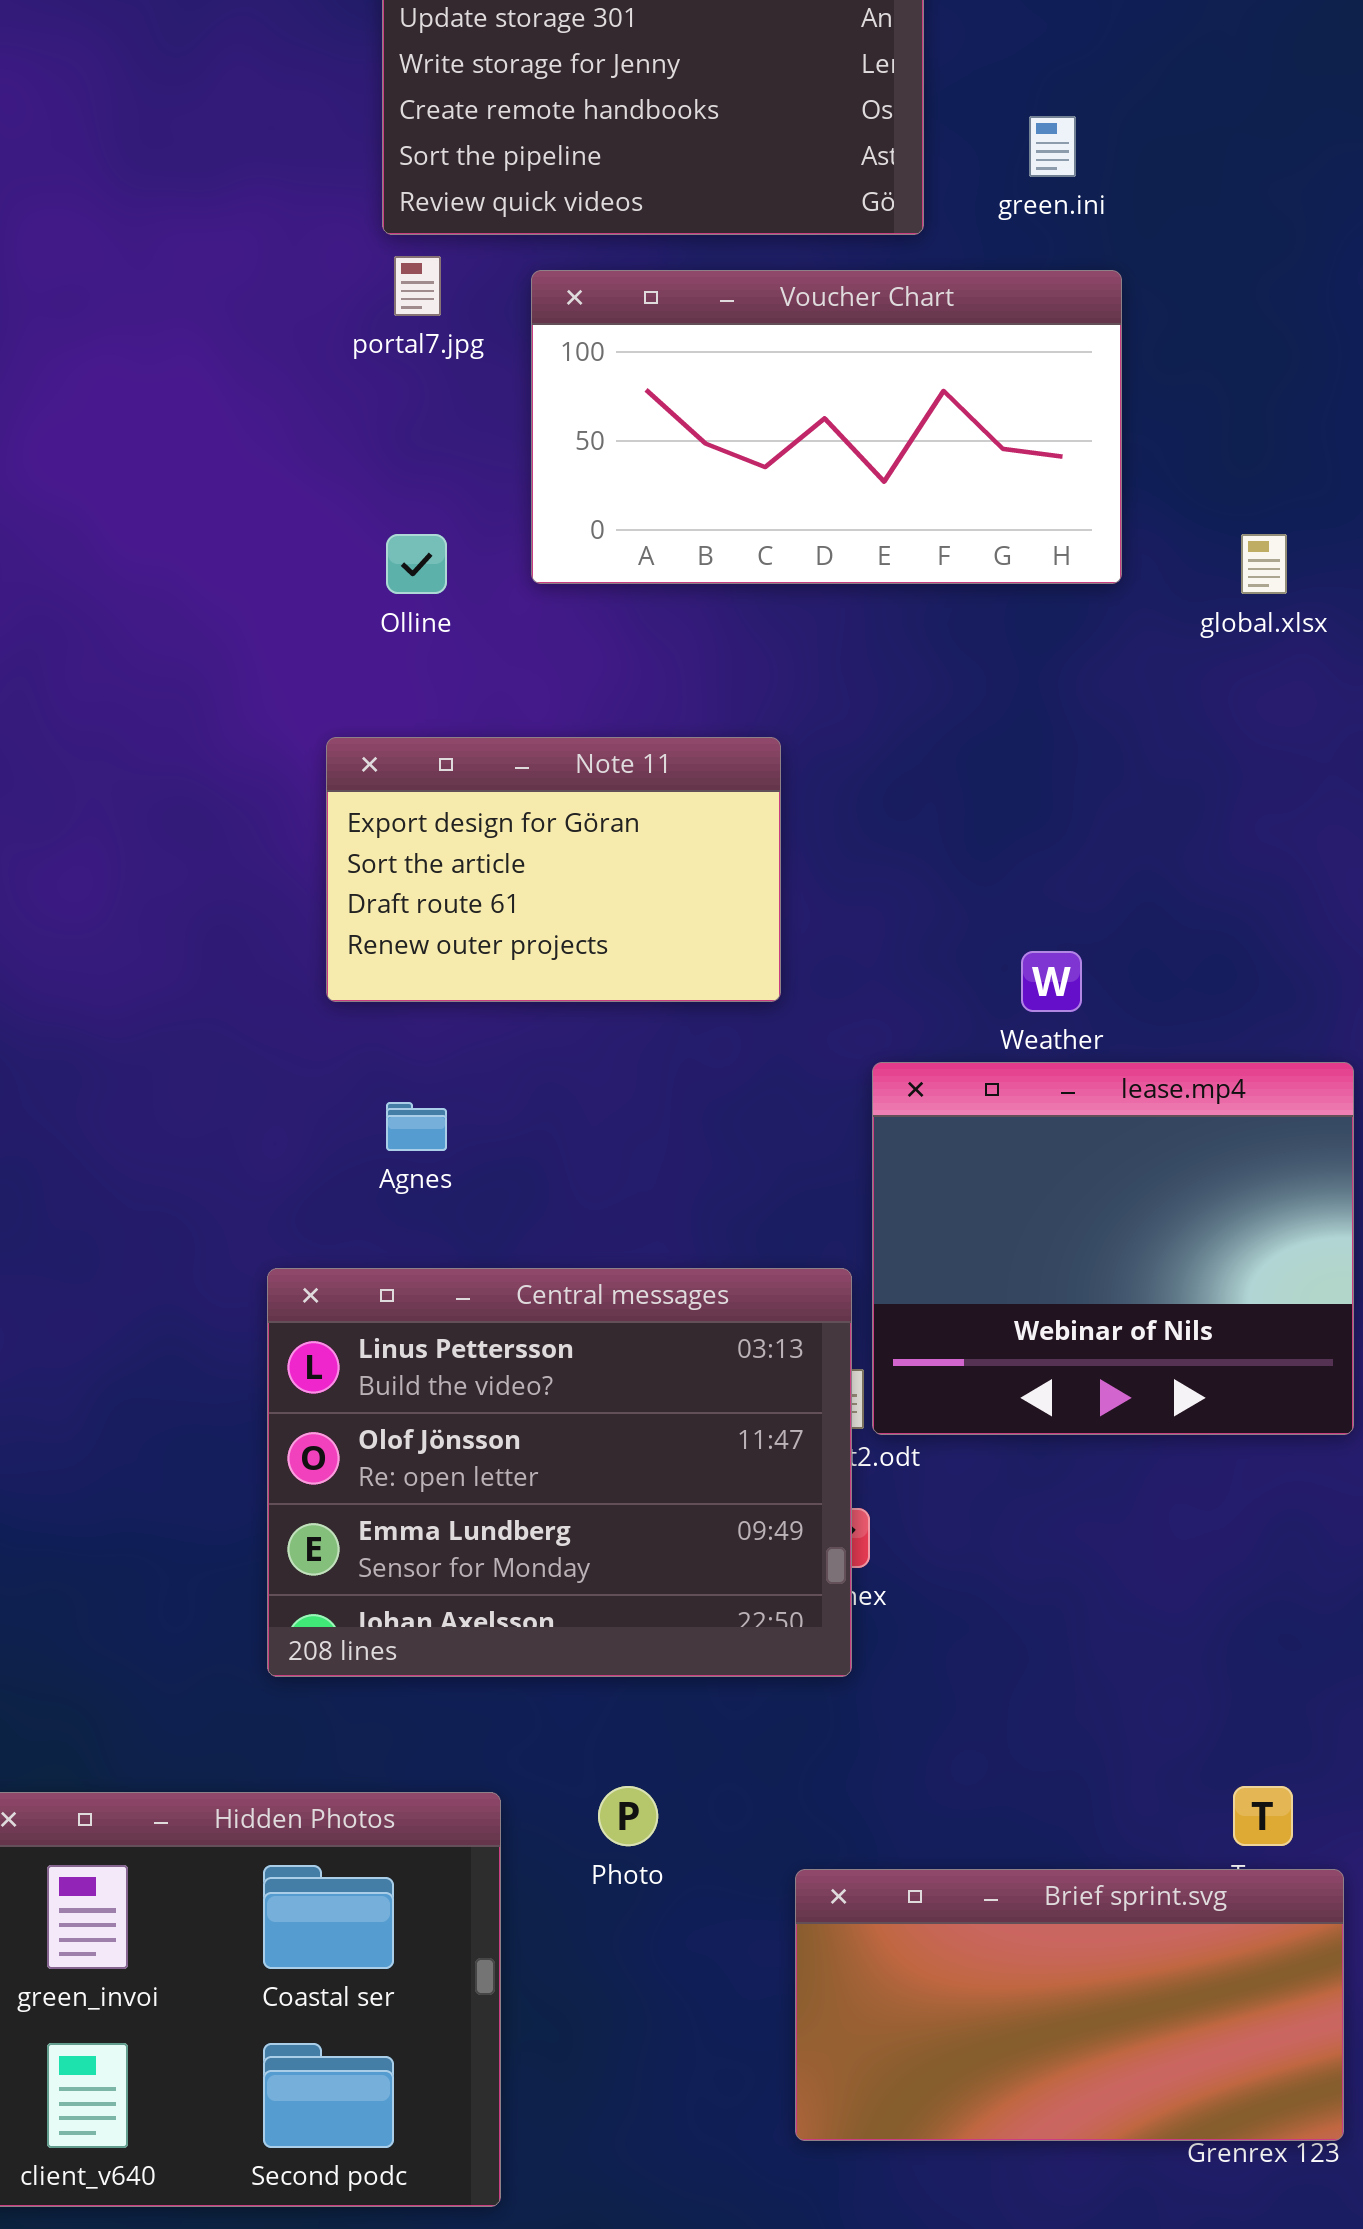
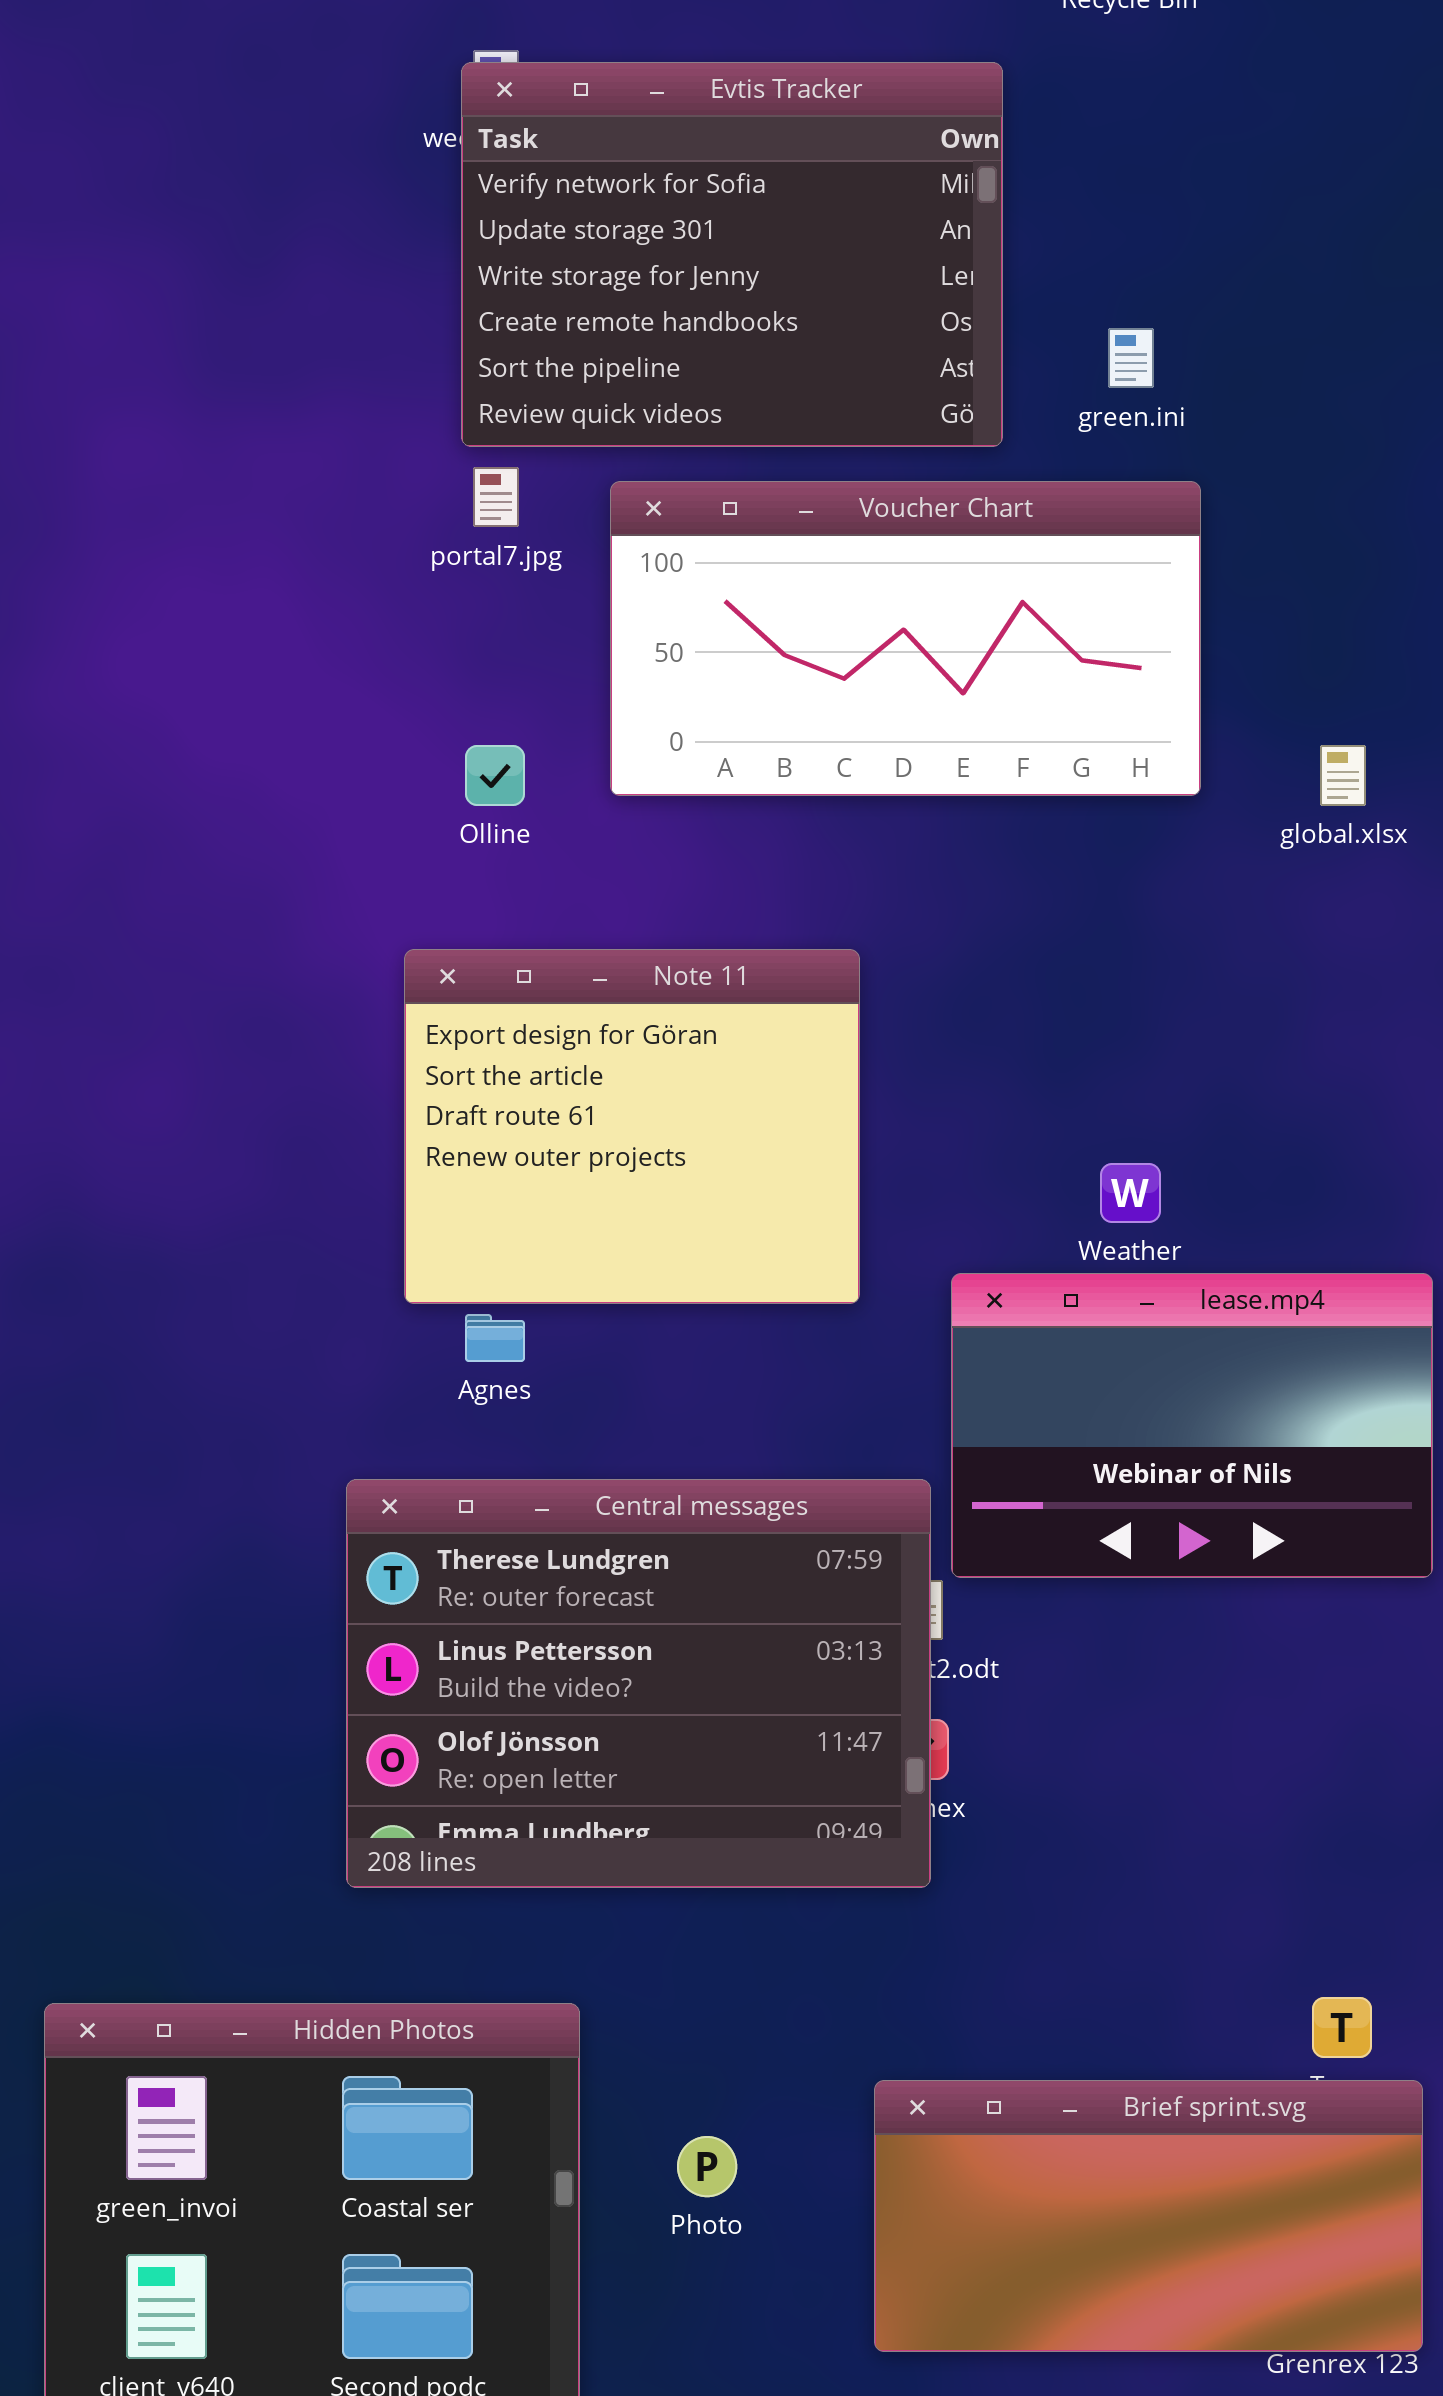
Note 11: [326,737,781,1002] -> [404,949,860,1304], resized
lease.mp4: [872,1062,1354,1435] -> [951,1273,1433,1578], resized
Central messages: [267,1268,852,1677] -> [346,1479,931,1888], scrolled up 1 row
Photo: [598,1786,658,1846] -> [677,2136,737,2197], moved

